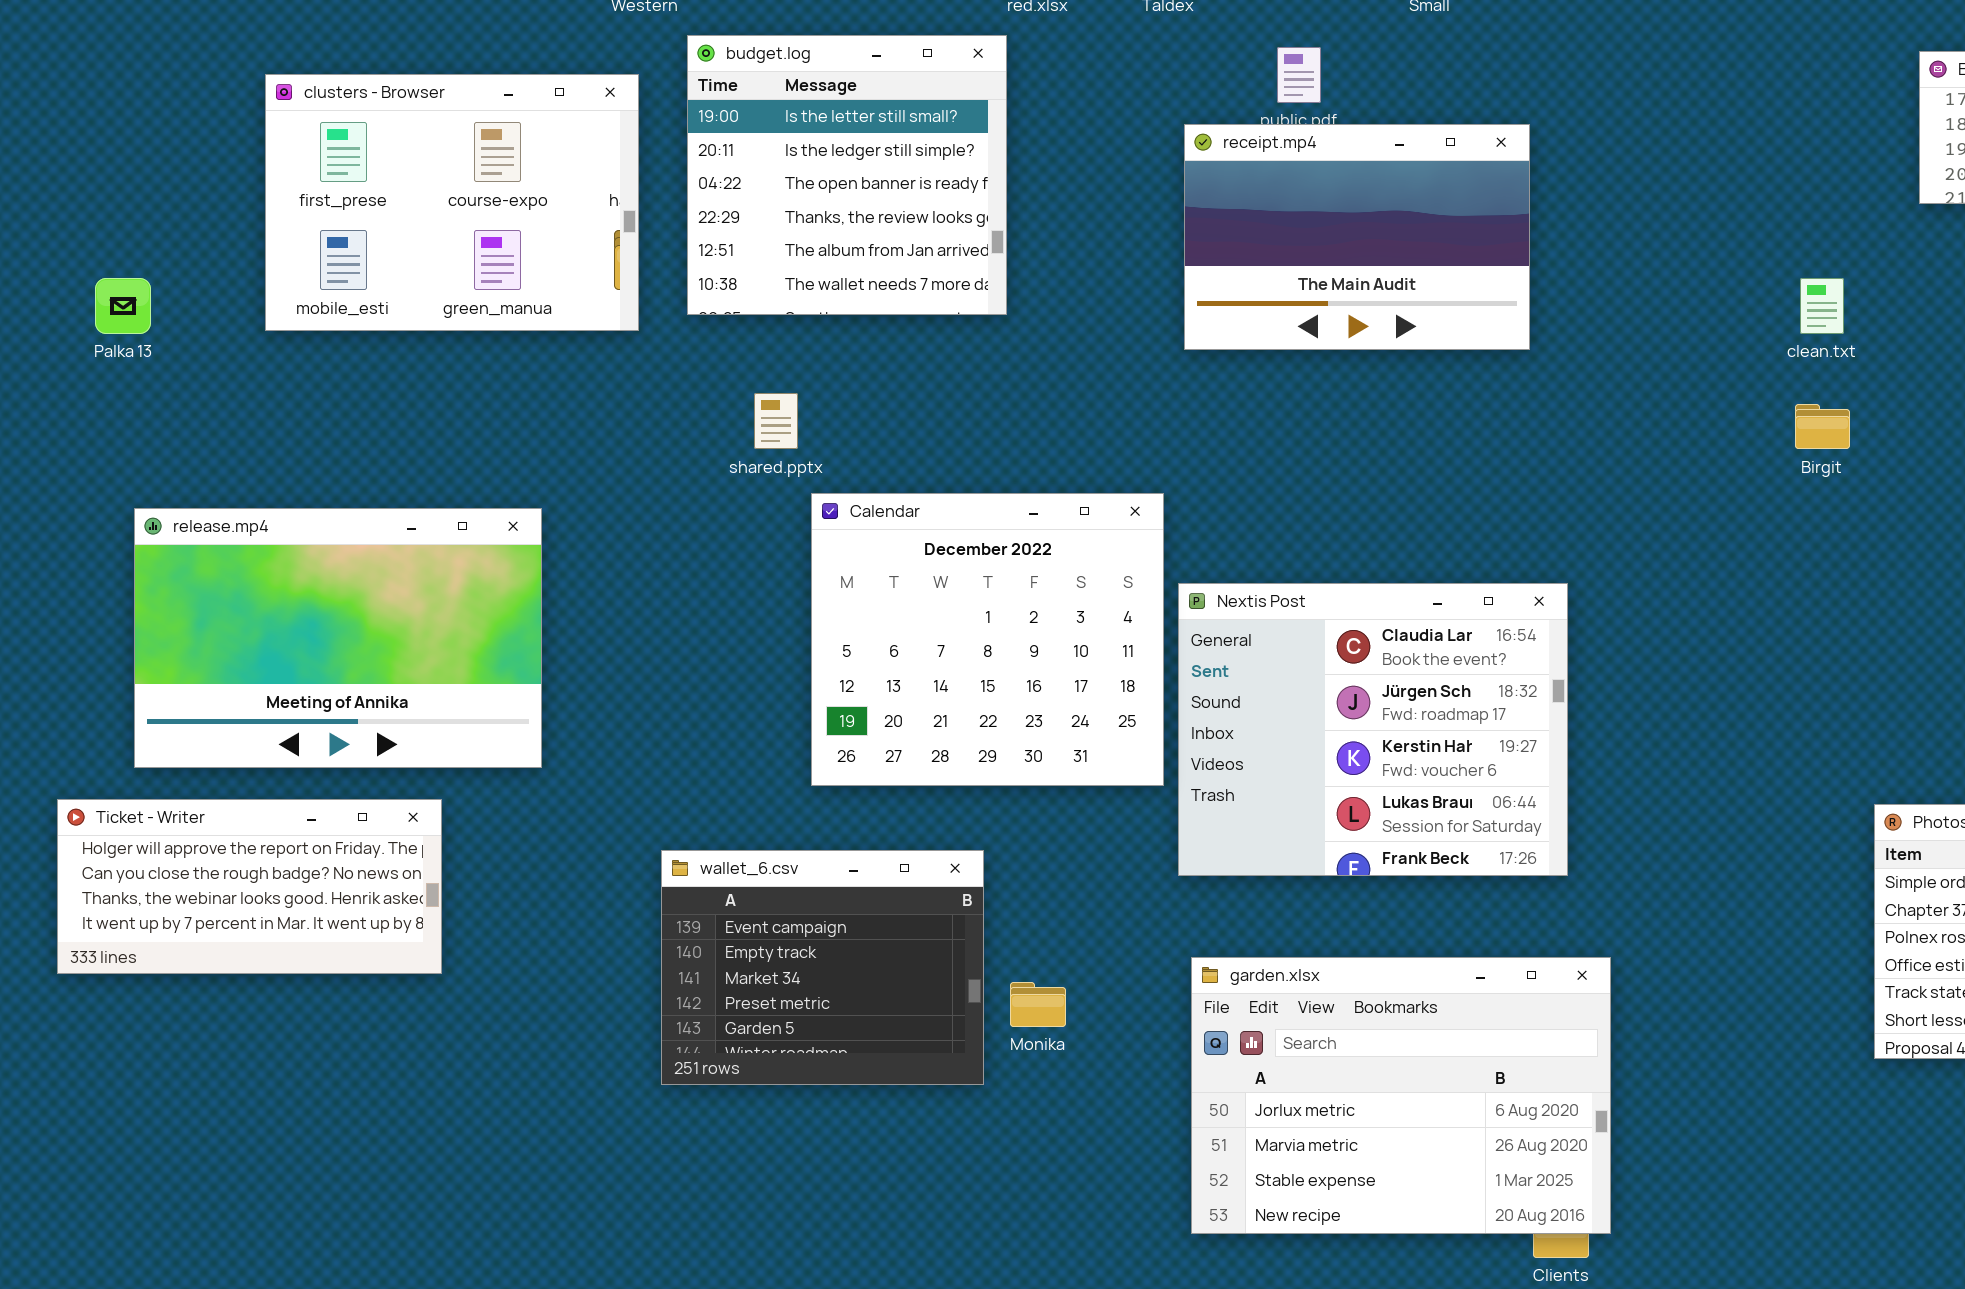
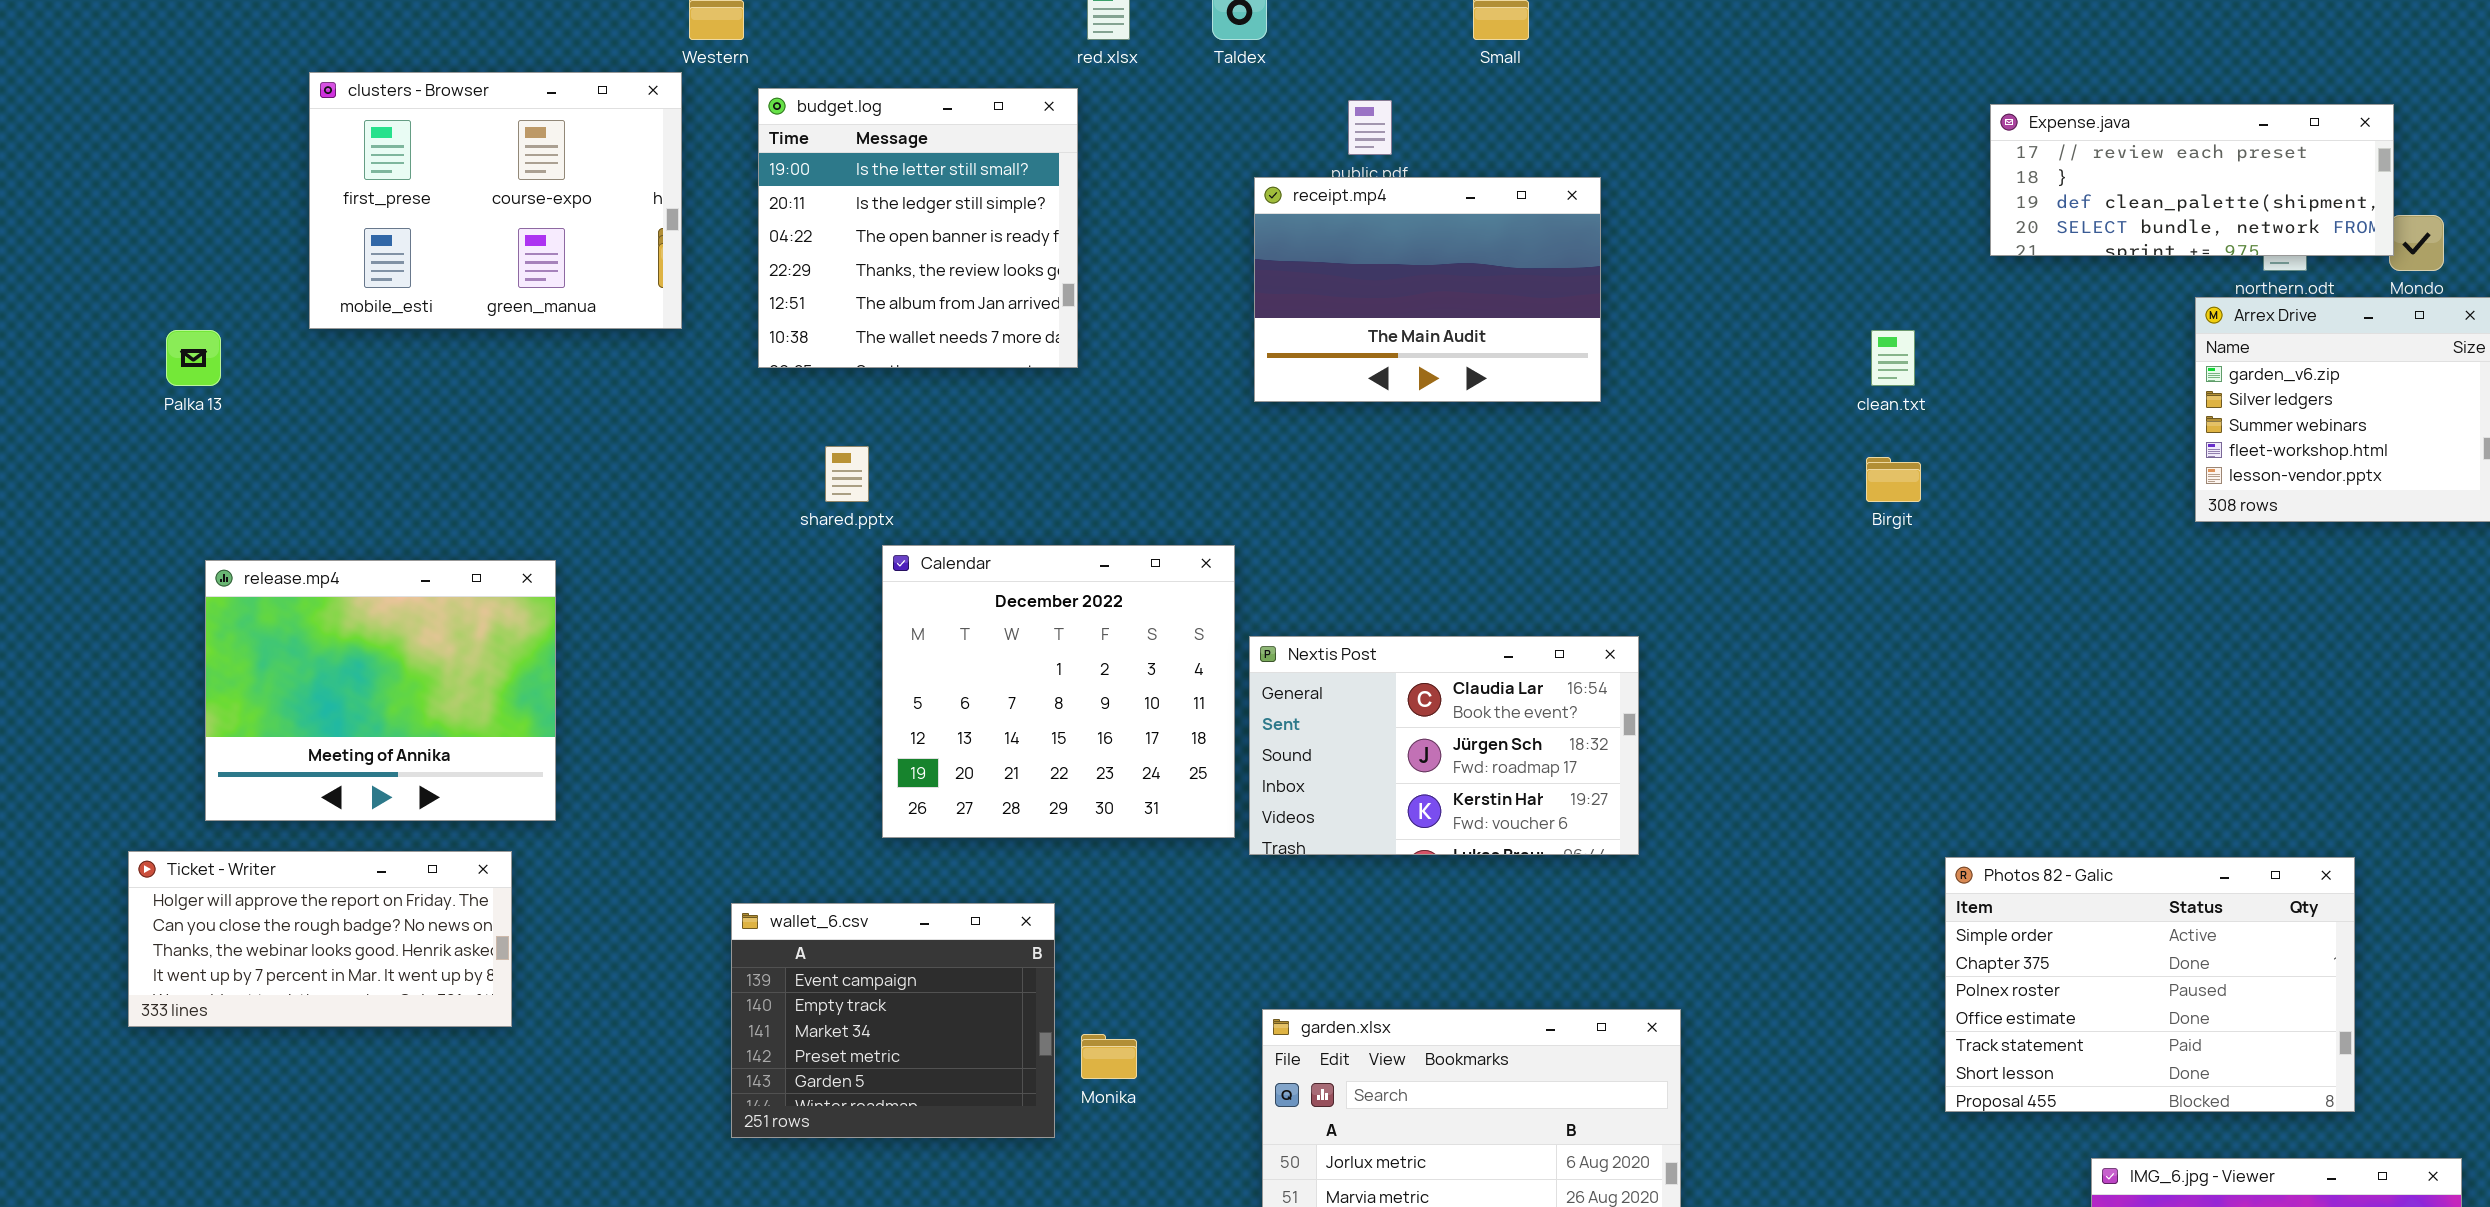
clusters - Browser: [265,74,639,331] -> [309,72,682,329], moved
release.mp4: [134,508,542,768] -> [205,560,556,821], resized
Nextis Post: [1178,583,1568,876] -> [1249,636,1639,855], resized

